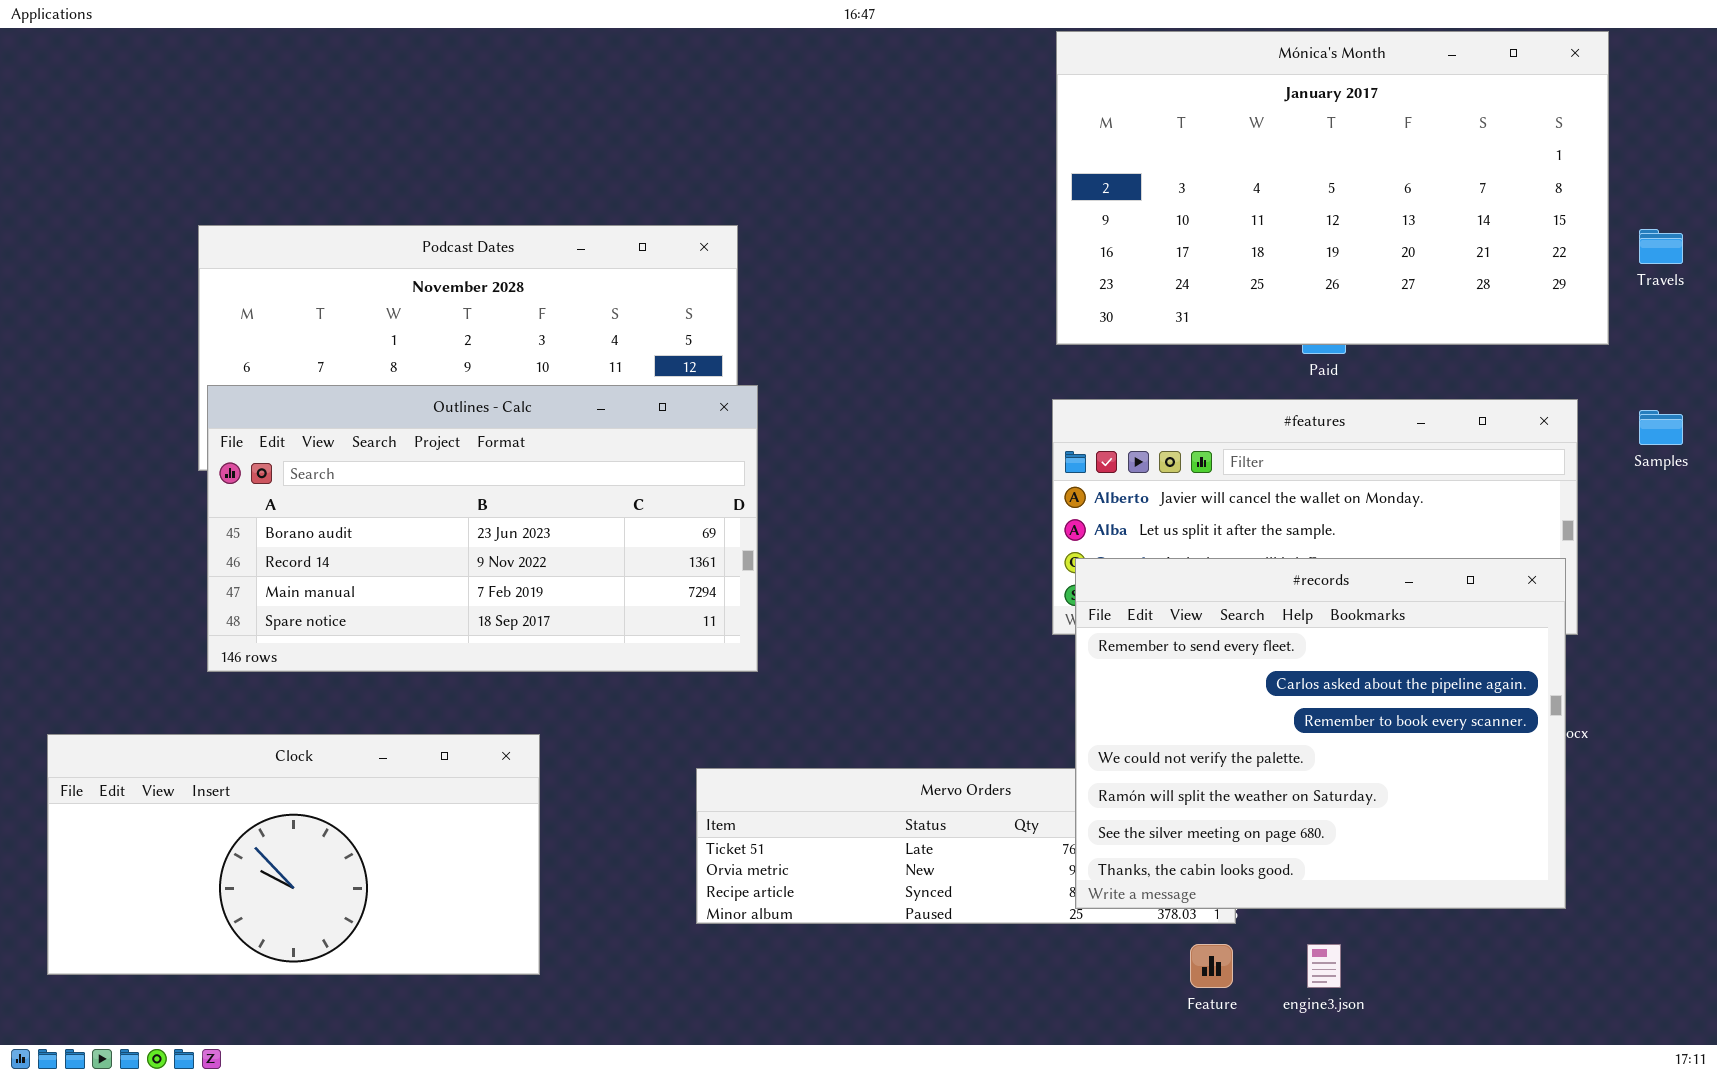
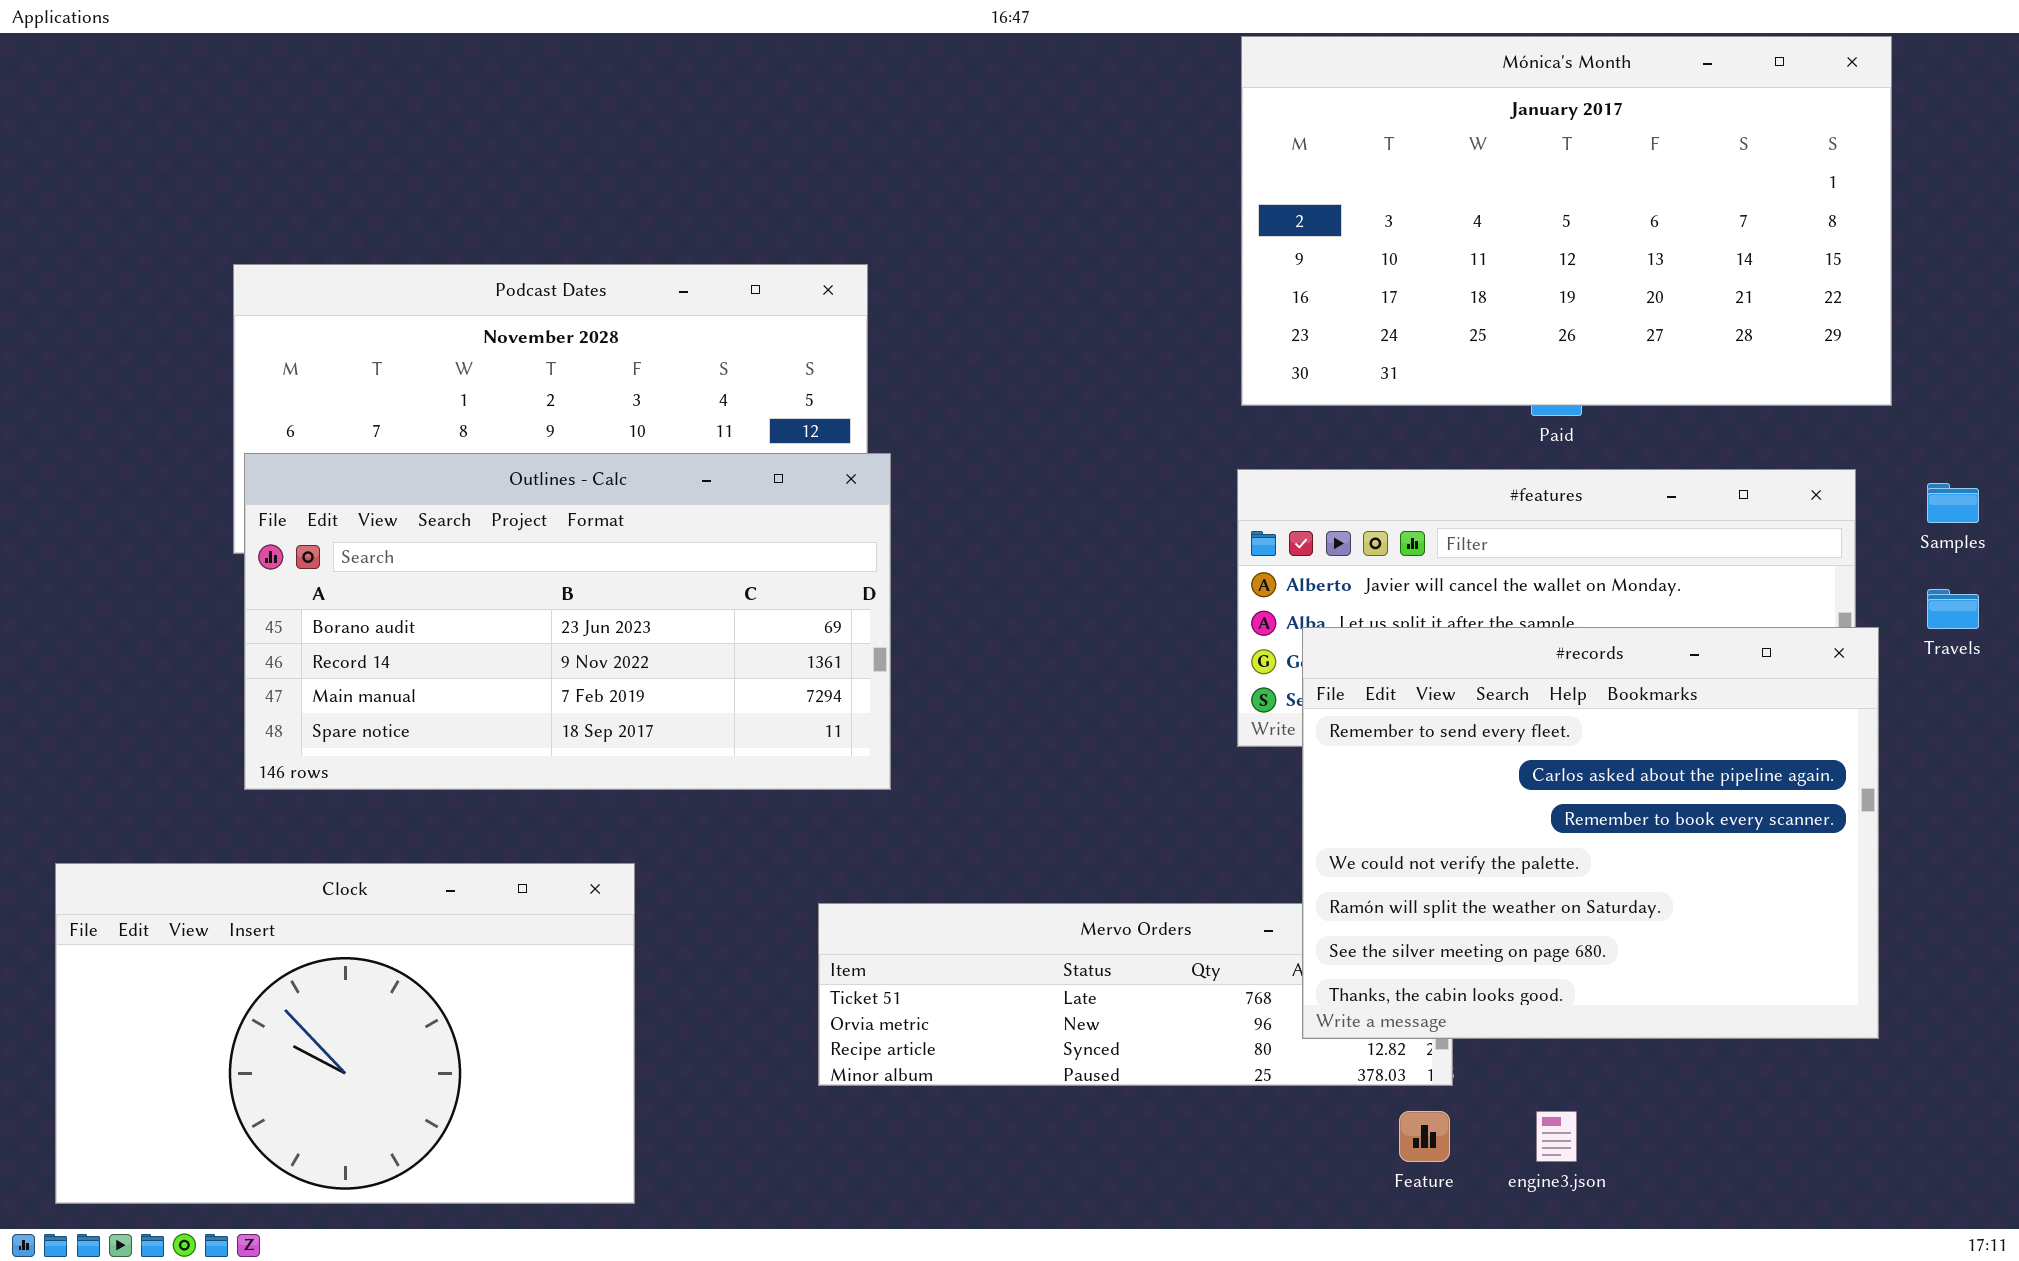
Travels: [1639,229,1683,264] -> [1927,589,1979,629], moved
#records: [1075,558,1566,909] -> [1302,627,1879,1039], moved
Clock: [47,734,540,975] -> [55,863,635,1204], resized

